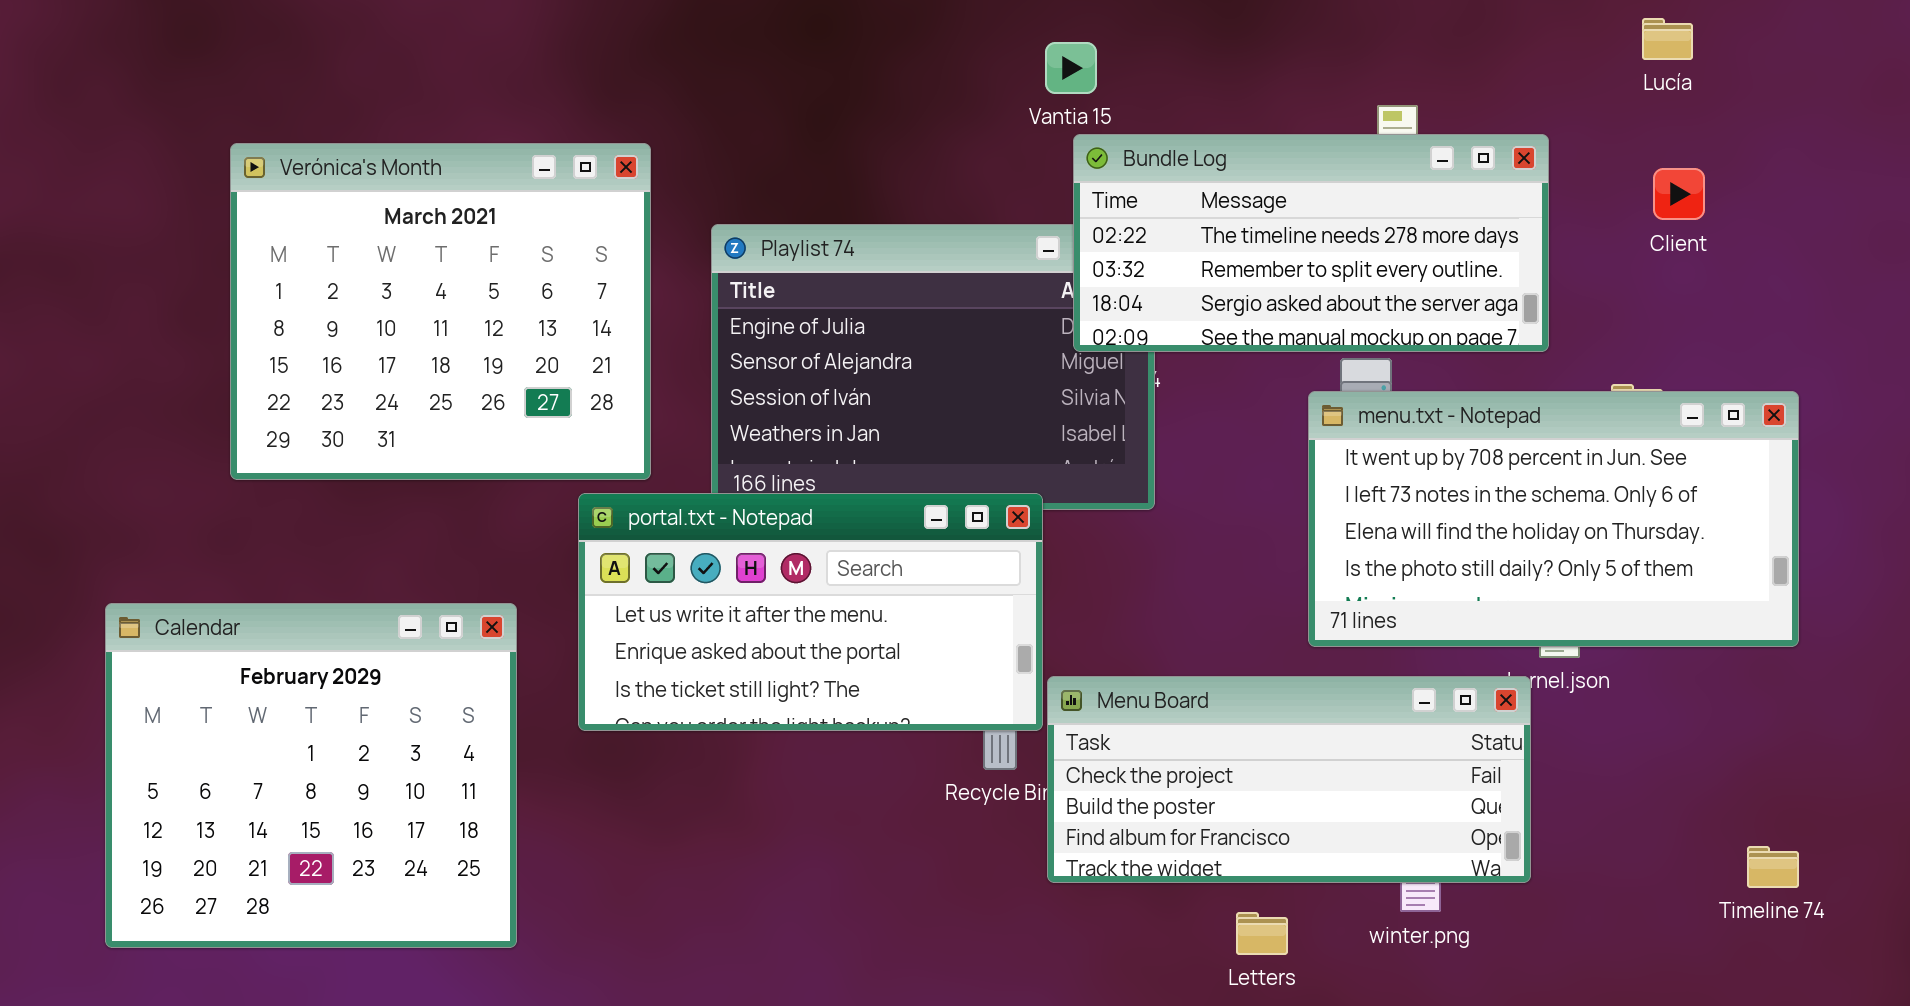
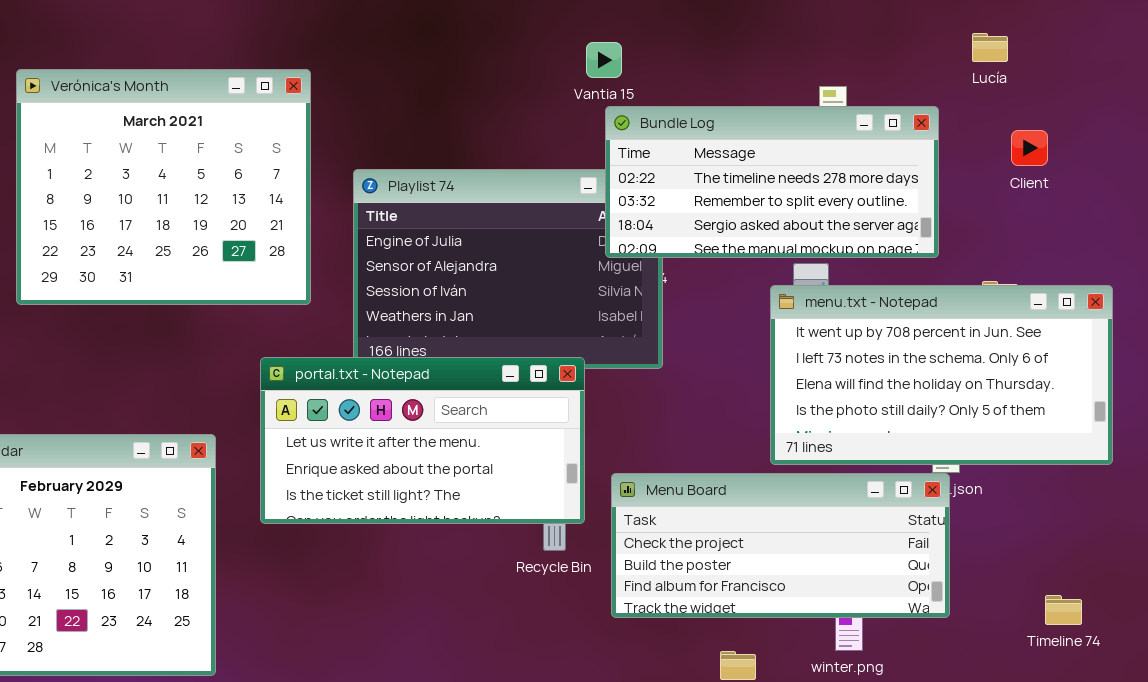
Lucía: [1642,18,1693,60] -> [972,33,1008,62], moved
Verónica's Month: [230,143,651,480] -> [16,69,311,305], moved
Menu Board: [1047,676,1531,883] -> [611,473,950,618], moved
Timeline 74: [1747,846,1799,888] -> [1045,595,1082,625], moved

